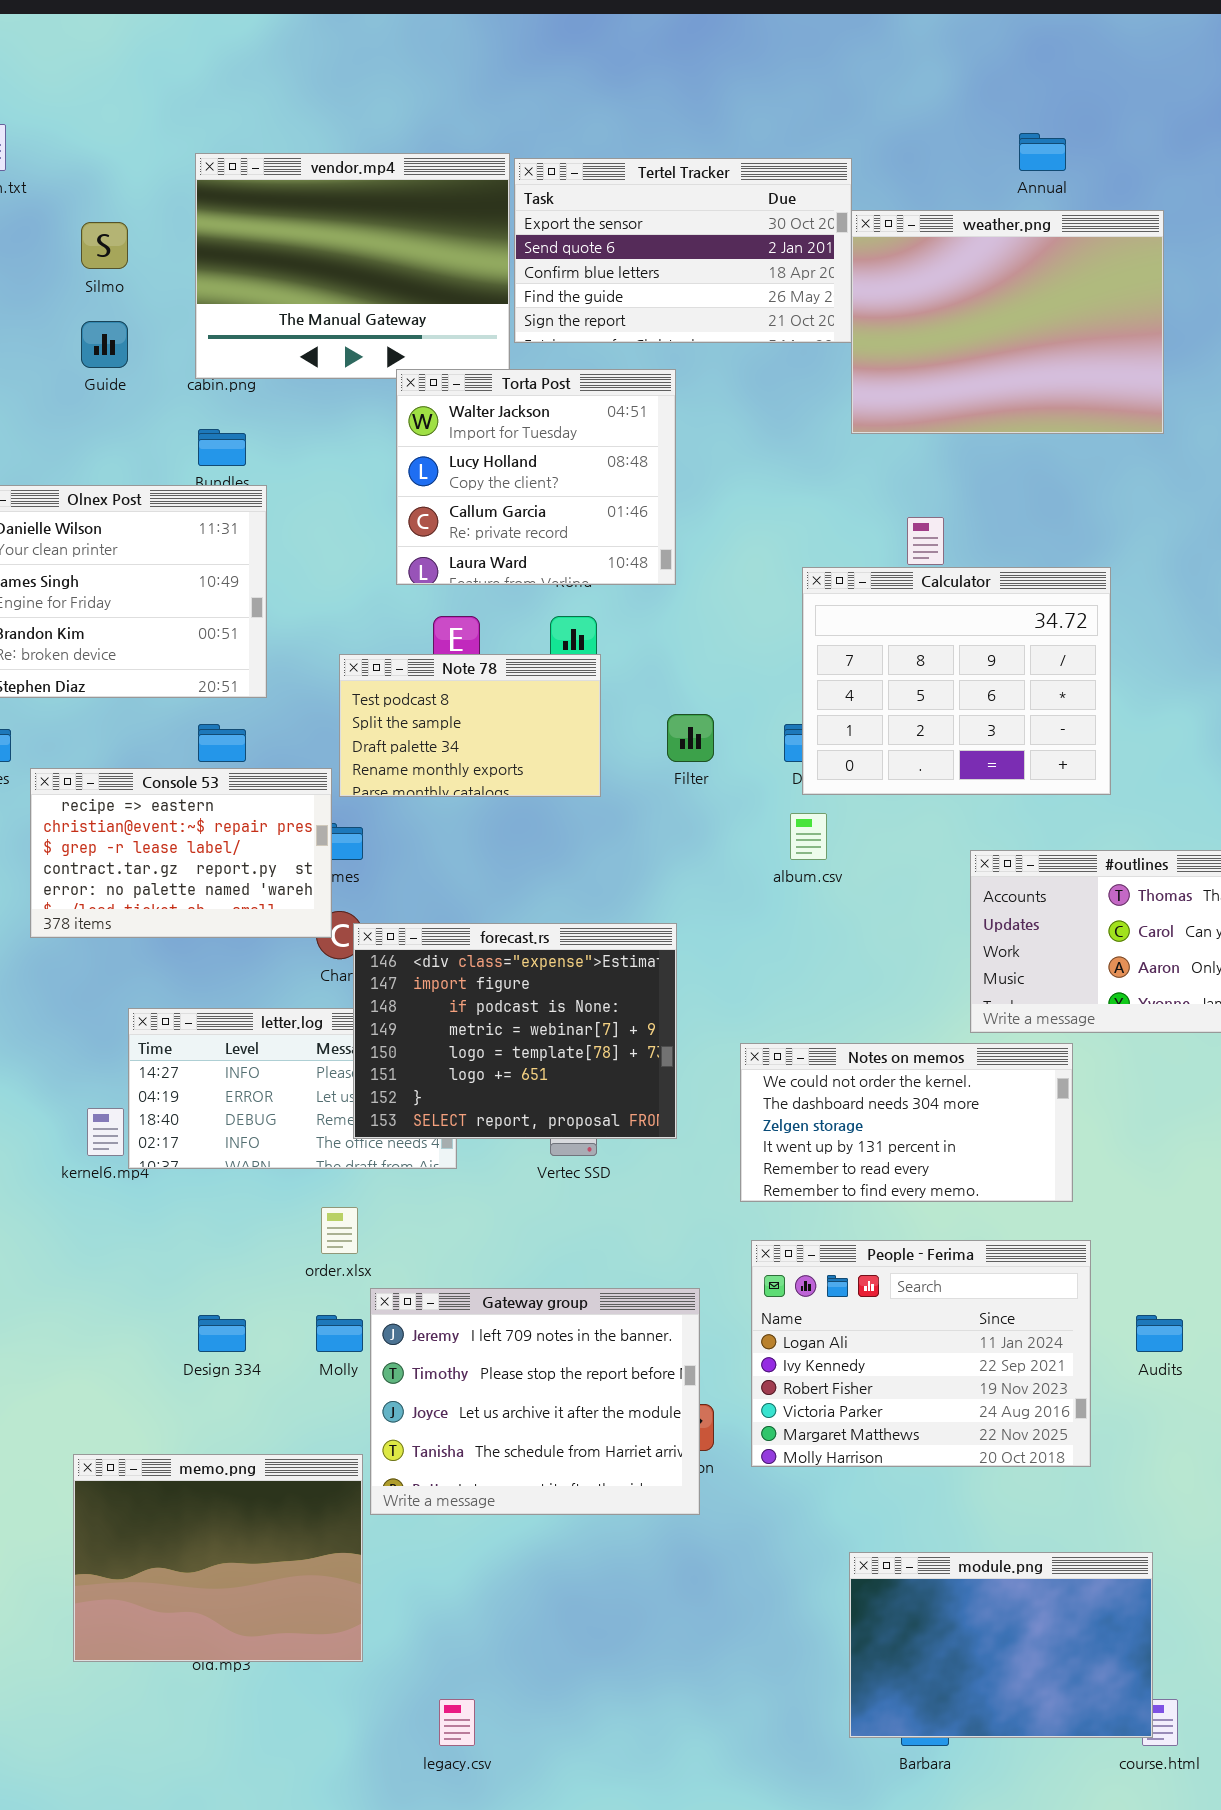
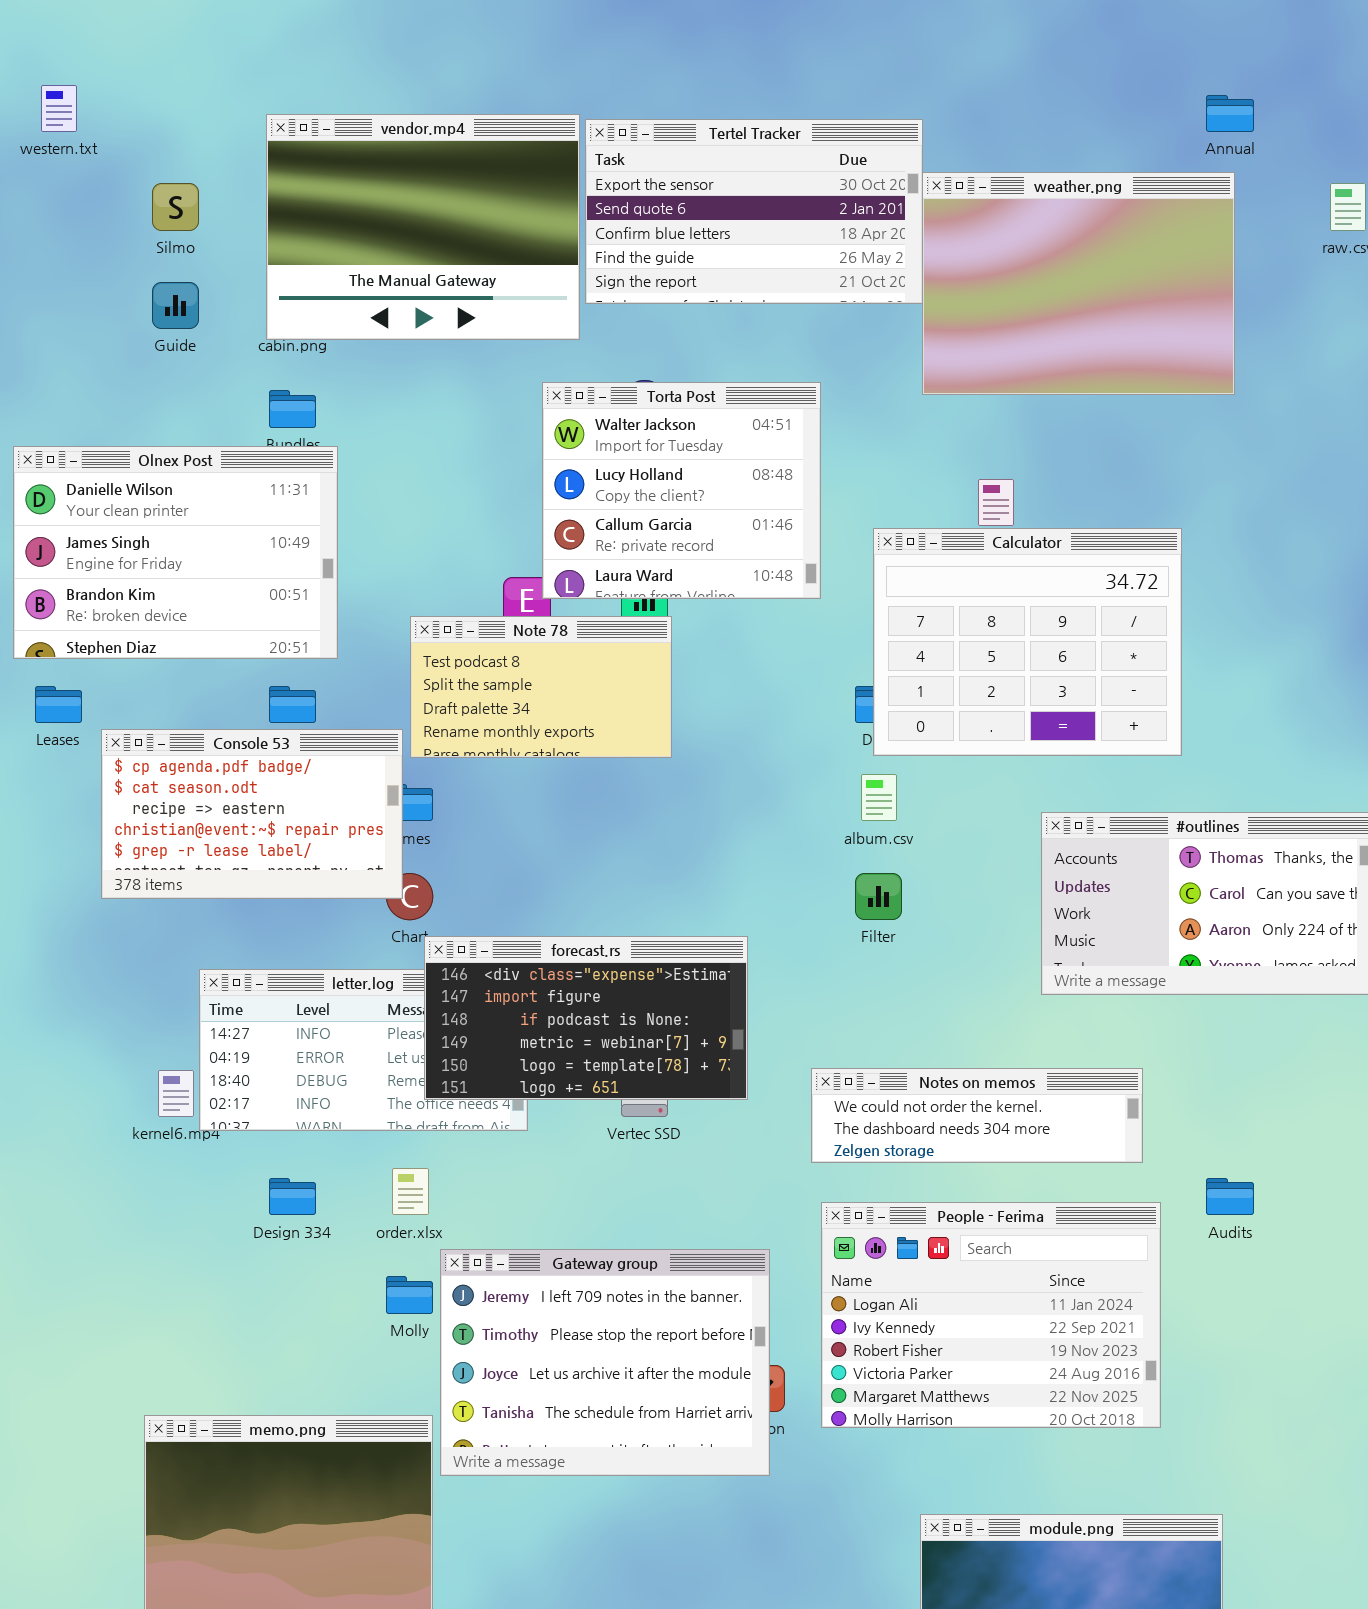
Annual: [1019,133,1066,171] -> [1206,95,1254,132], moved
Torta Post: [396,369,676,585] -> [542,382,821,599], moved
Filter: [667,714,714,762] -> [855,873,902,920], moved
Console 53: [30,768,332,938] -> [101,729,403,899], scrolled up 2 rows
forecast.rs: [353,923,677,1139] -> [424,936,748,1100], resized
Notes on memos: [740,1043,1073,1202] -> [811,1068,1143,1163], resized
Design 334: [198,1315,246,1352] -> [269,1178,316,1215], moved
Audits: [1136,1315,1183,1352] -> [1206,1178,1254,1215], moved

